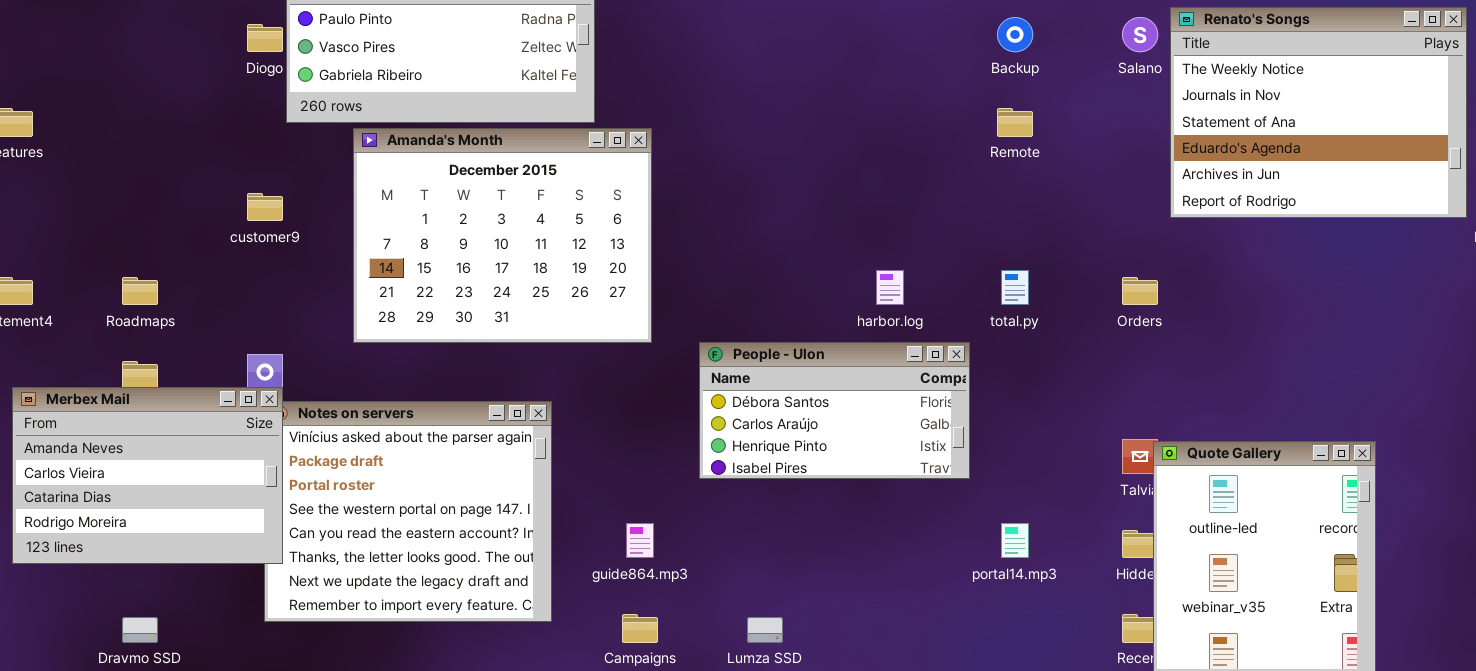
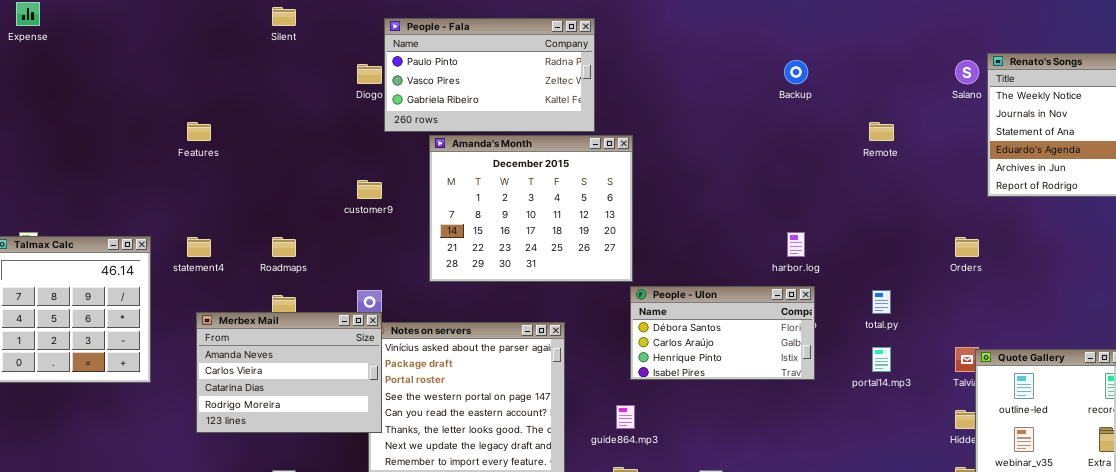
Backup: [997,17,1033,52] -> [784,60,808,84], moved
total.py: [1001,270,1029,305] -> [872,290,891,314], moved
People - Ulon: [699,342,970,479] -> [630,286,815,380], moved
portal14.mp3: [1001,523,1029,558] -> [872,347,891,372], moved

